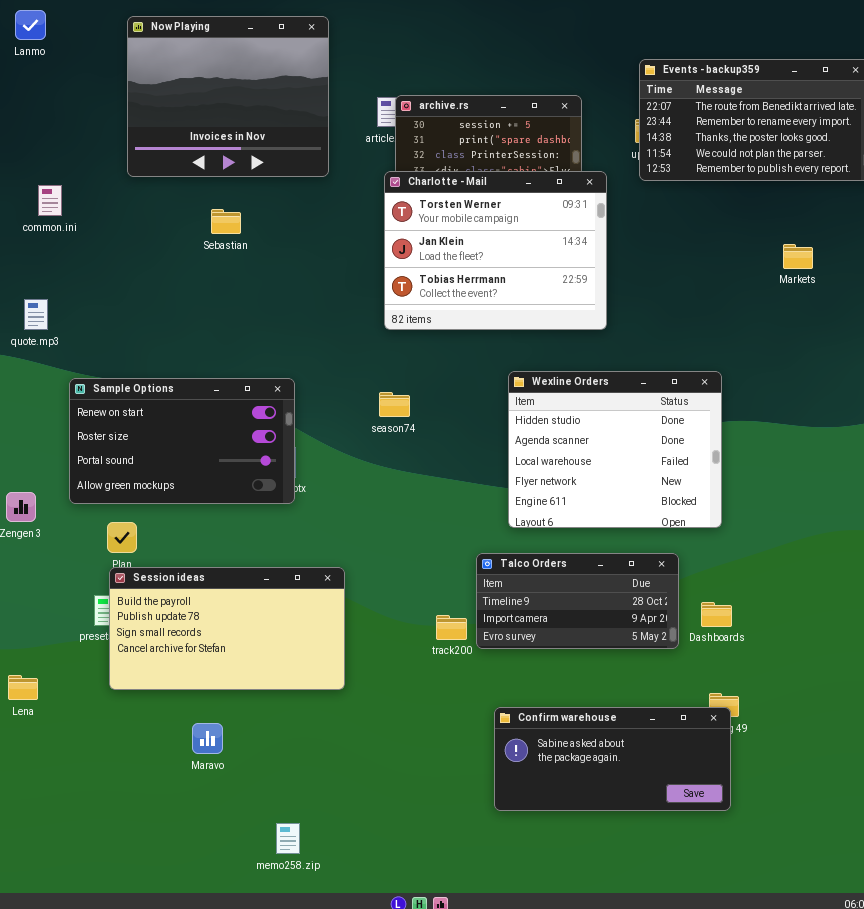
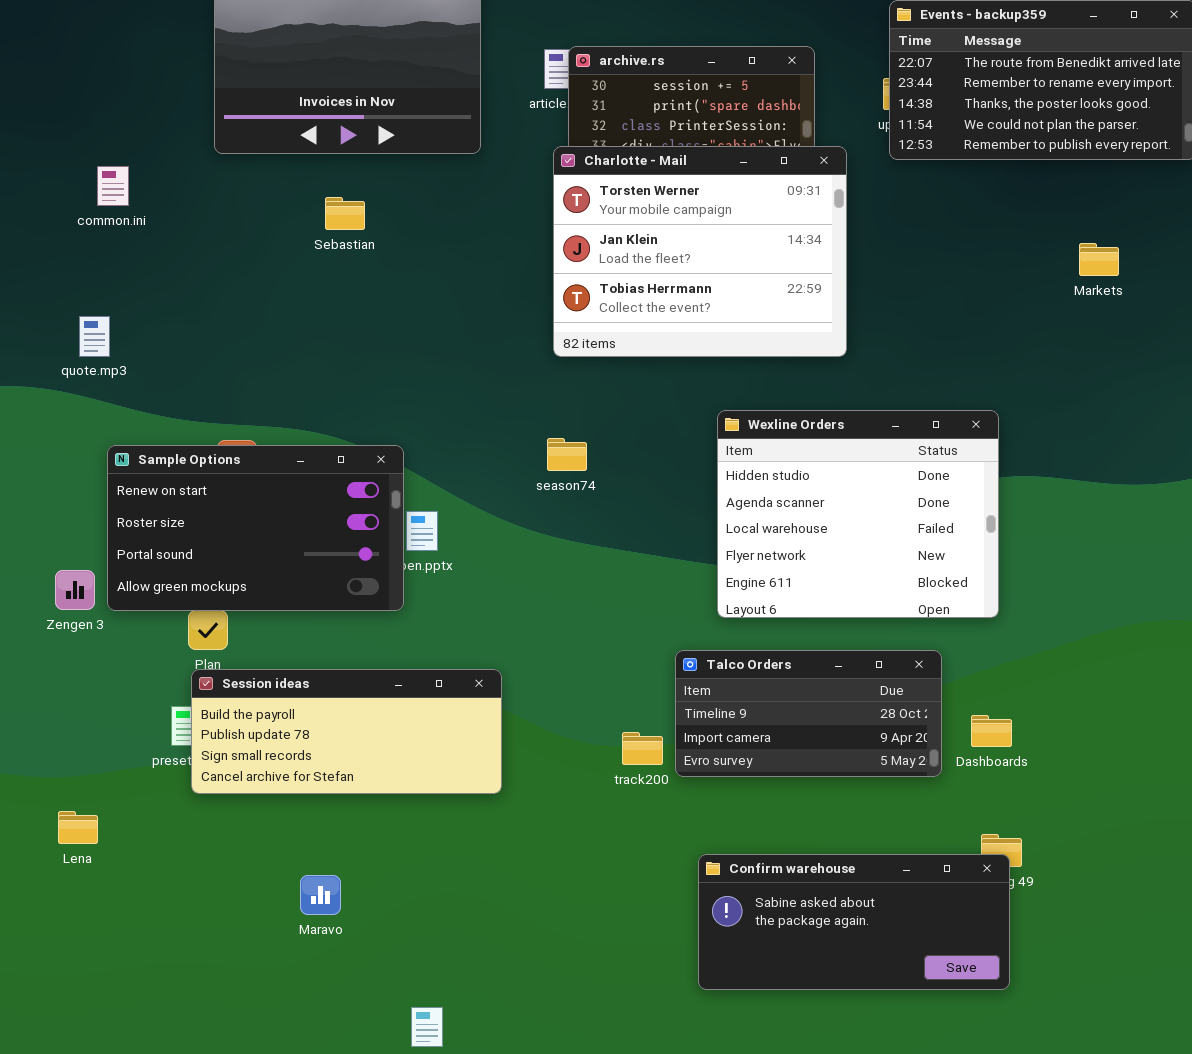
Sample Options: [69,378,295,504] -> [107,445,404,611], moved
Session ideas: [109,567,345,690] -> [191,669,502,794], resized

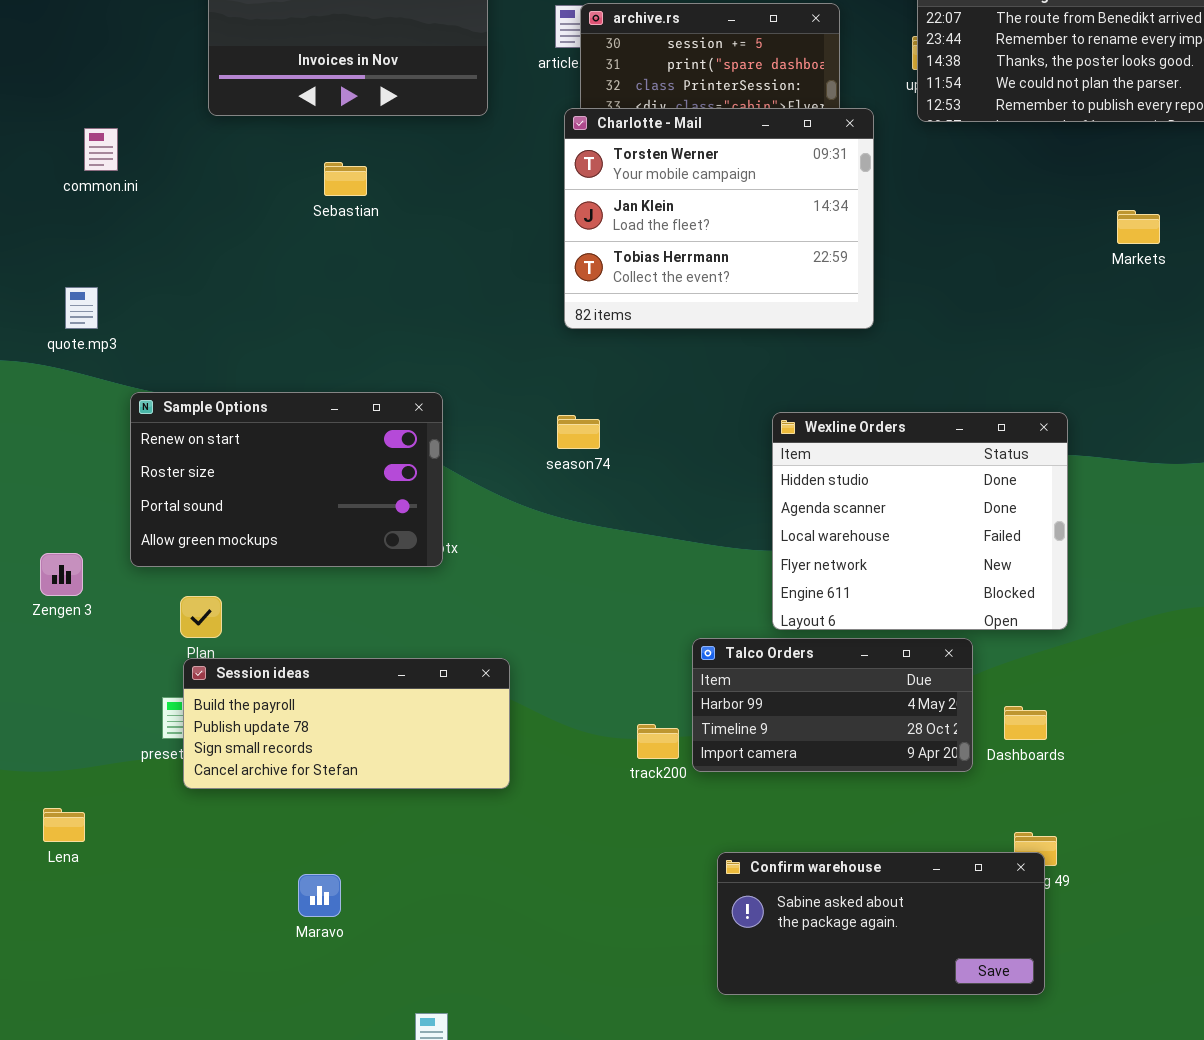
Wexline Orders: [717,410,999,618] -> [772,412,1068,630], moved
Sample Options: [107,445,404,611] -> [130,392,443,567], moved
Talco Orders: [675,650,942,777] -> [692,638,973,772], scrolled up 1 row

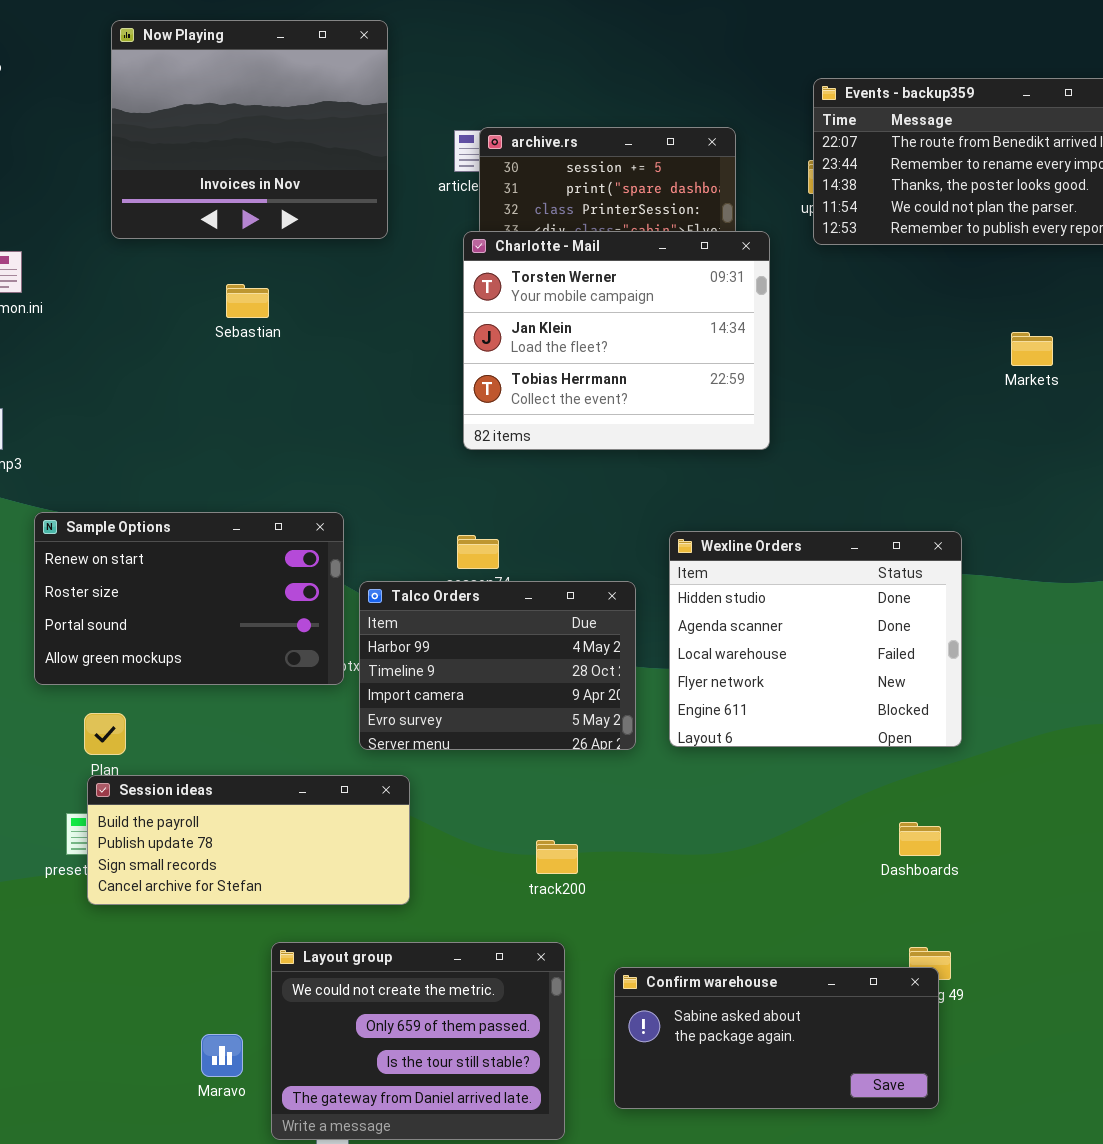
Talco Orders: [692,638,973,772] -> [359,581,636,750], moved, resized
Layout group: none -> [271,942,565,1140], opened
Maravo: [298,874,341,917] -> [201,1034,243,1077], moved

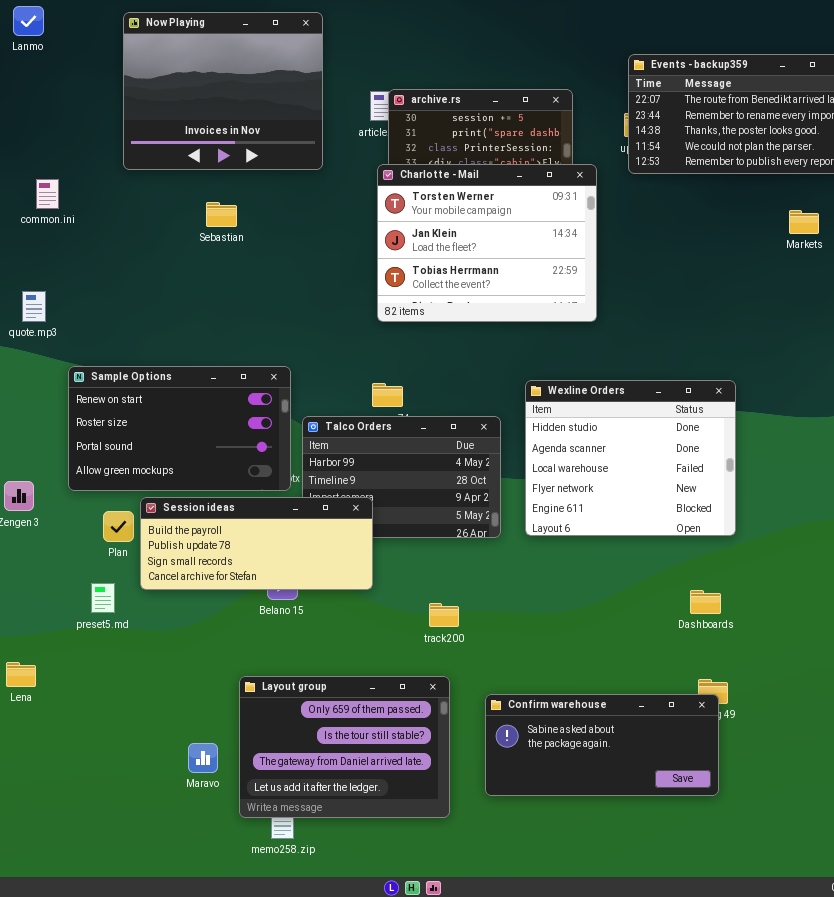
Markets: [1011,332,1053,366] -> [789,210,819,234], moved
Session ideas: [87,775,410,905] -> [140,497,373,590], moved
Layout group: [271,942,565,1140] -> [239,676,450,818], scrolled down 1 row

